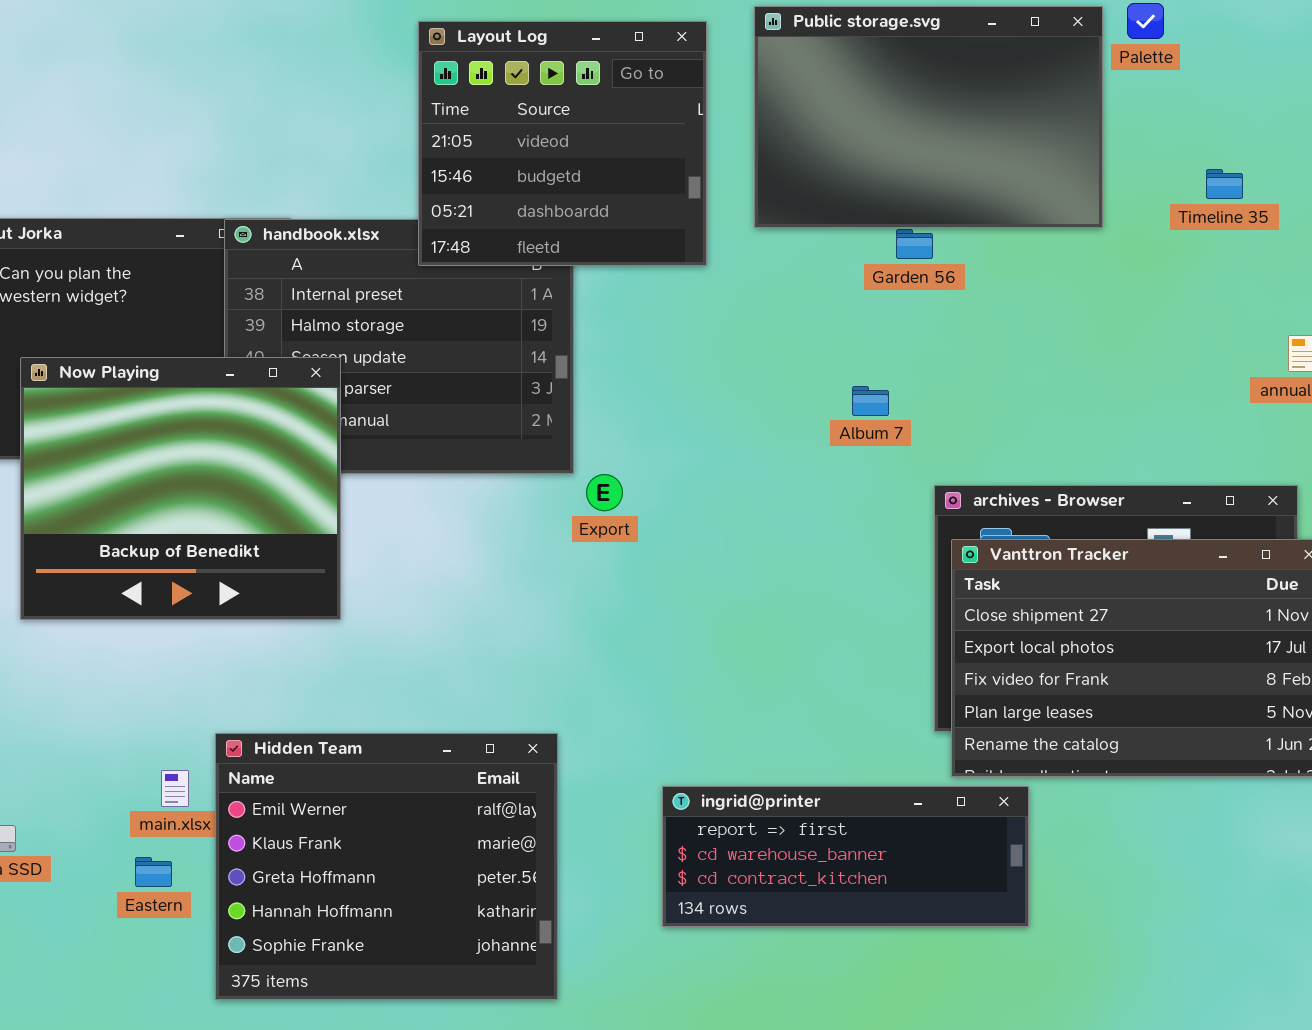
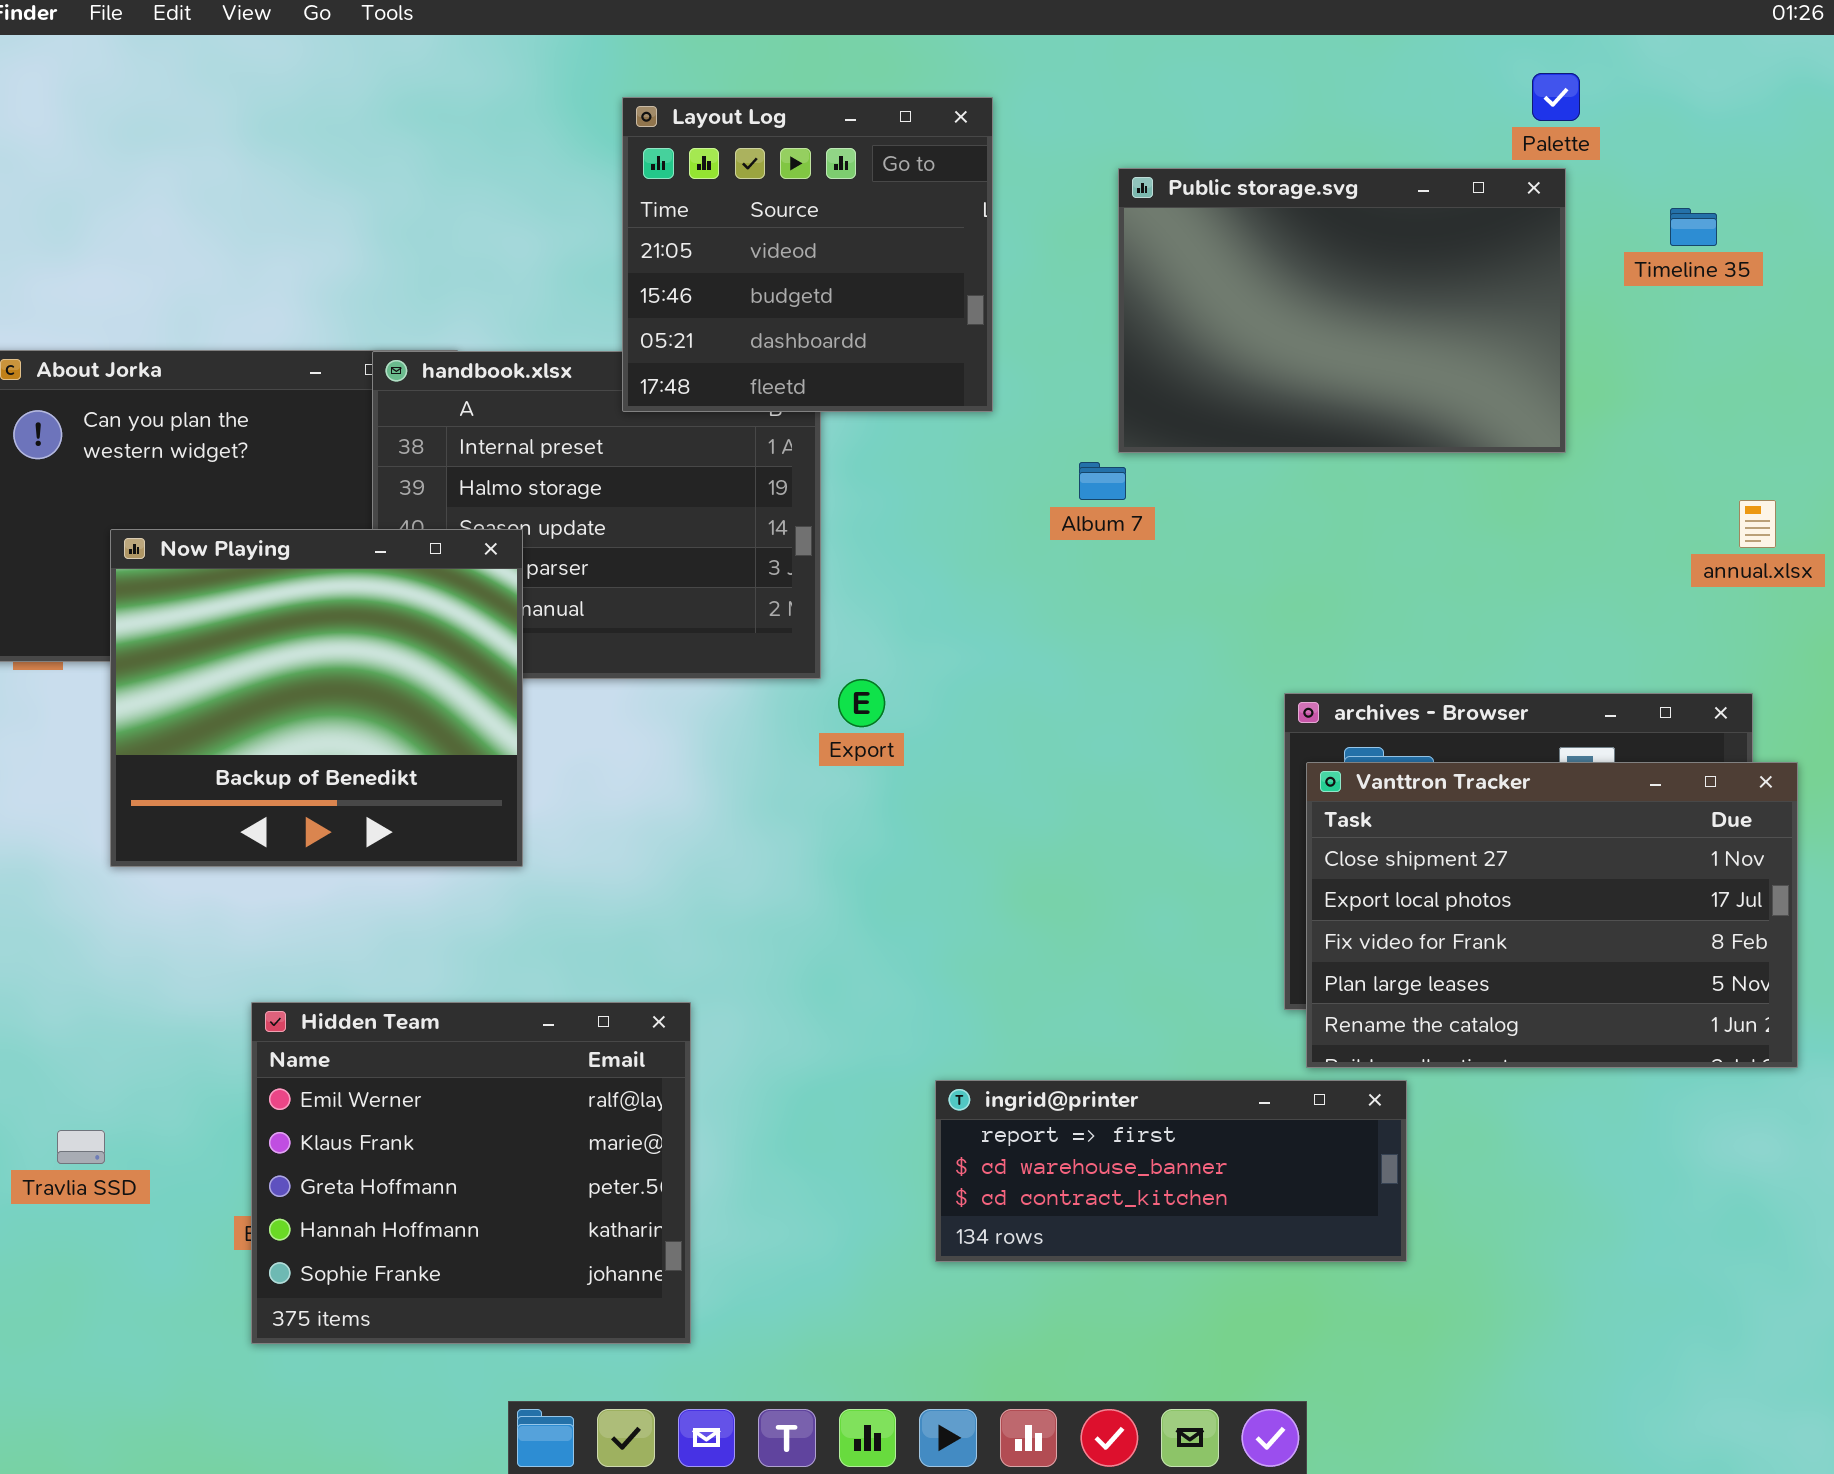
Public storage.svg: [754,6,1103,228] -> [1118,168,1566,453], moved
Timeline 35: [1206,169,1243,199] -> [1670,208,1717,246], moved
Album 7: [852,386,889,416] -> [1079,462,1126,500], moved
Hidden Team: [215,733,558,1000] -> [251,1002,691,1344], moved

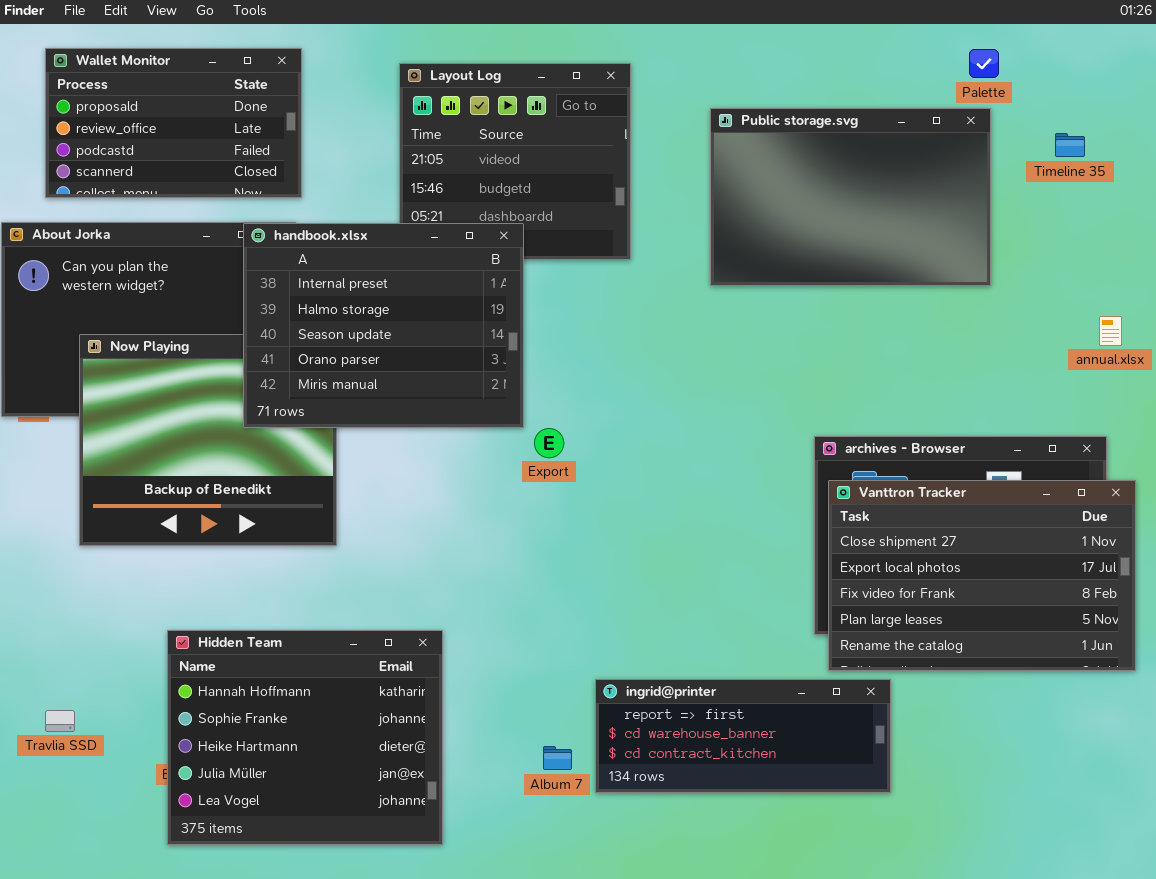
Wallet Monitor: none -> [45,48,302,198], opened
handbook.xlsx: [372,351,821,679] -> [243,223,524,428], raised
Album 7: [1079,462,1126,500] -> [543,746,572,770], moved
Hidden Team: [251,1002,691,1344] -> [167,630,443,845], scrolled down 3 rows

